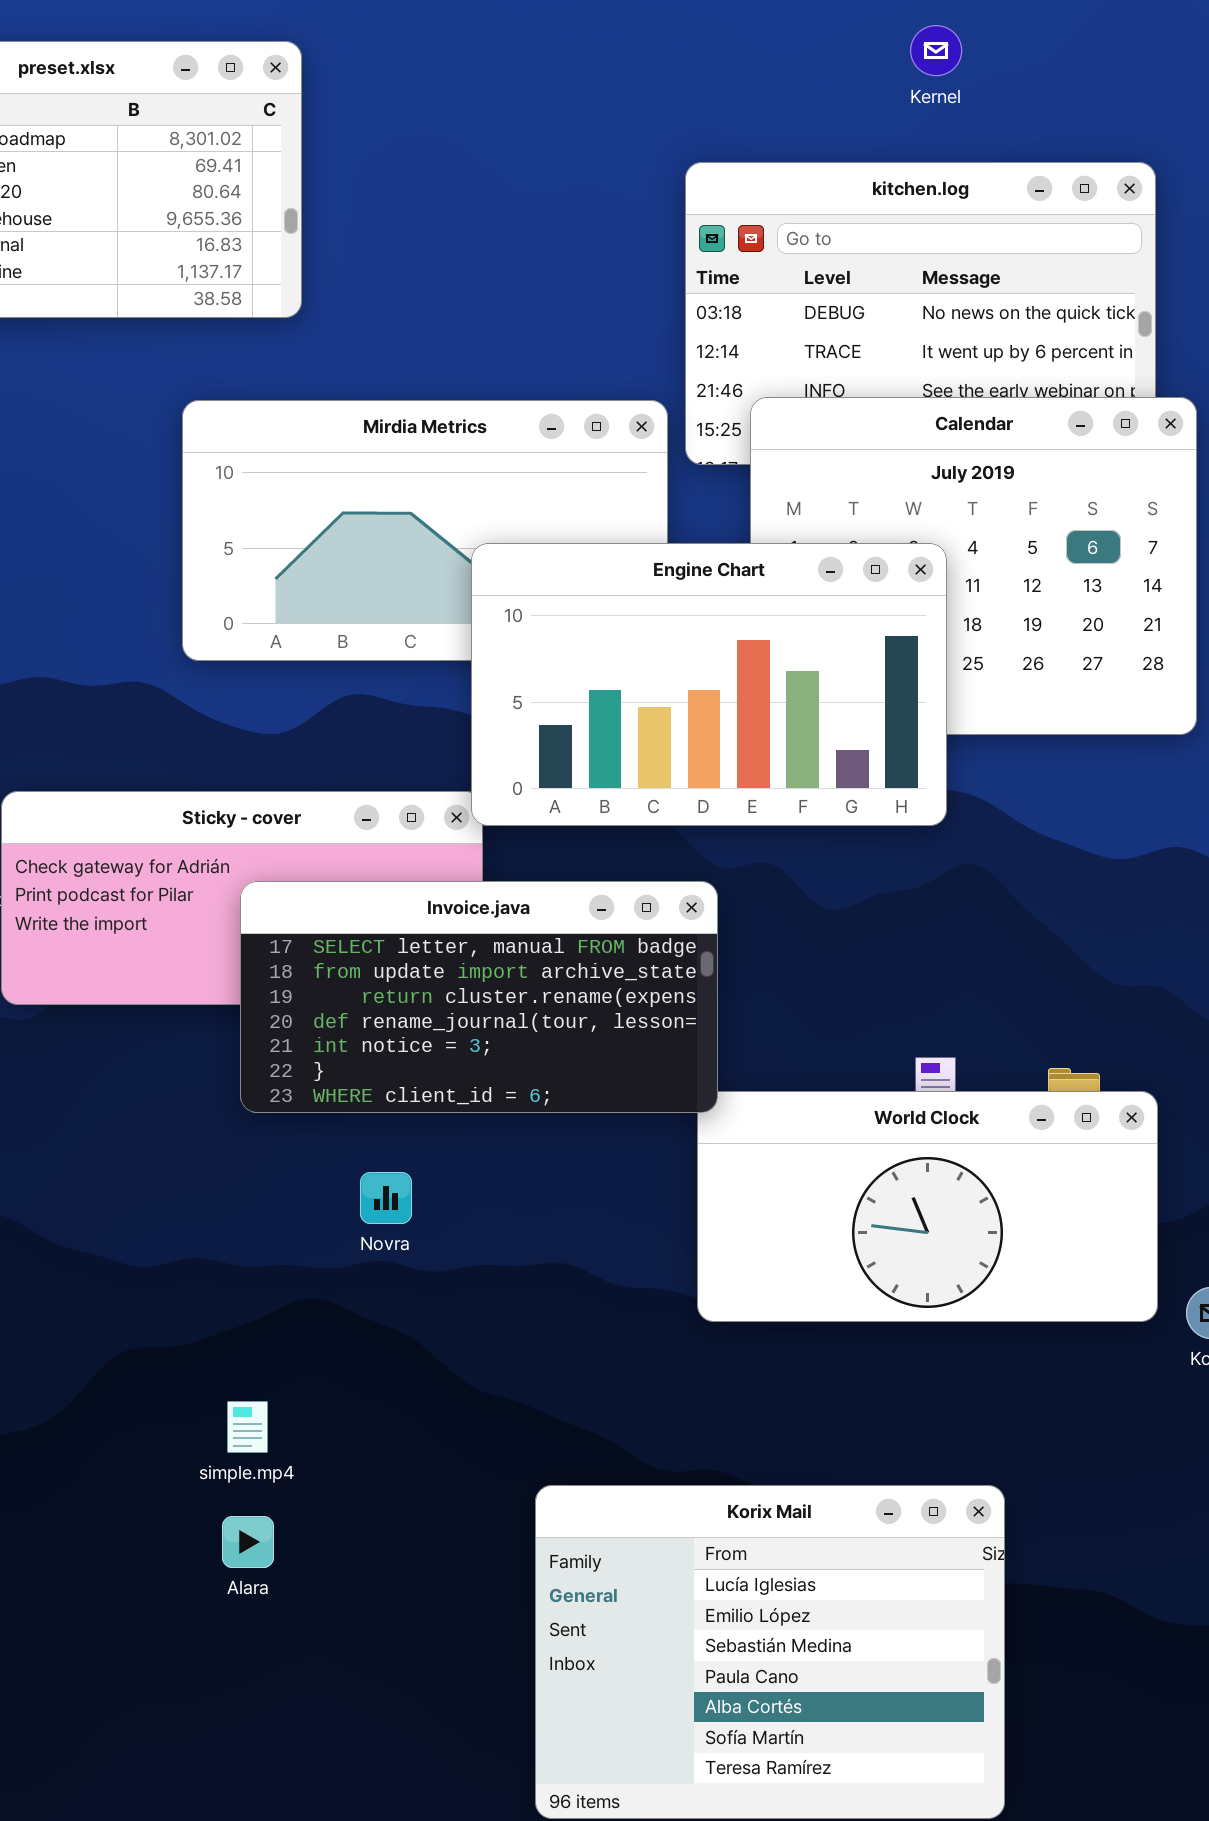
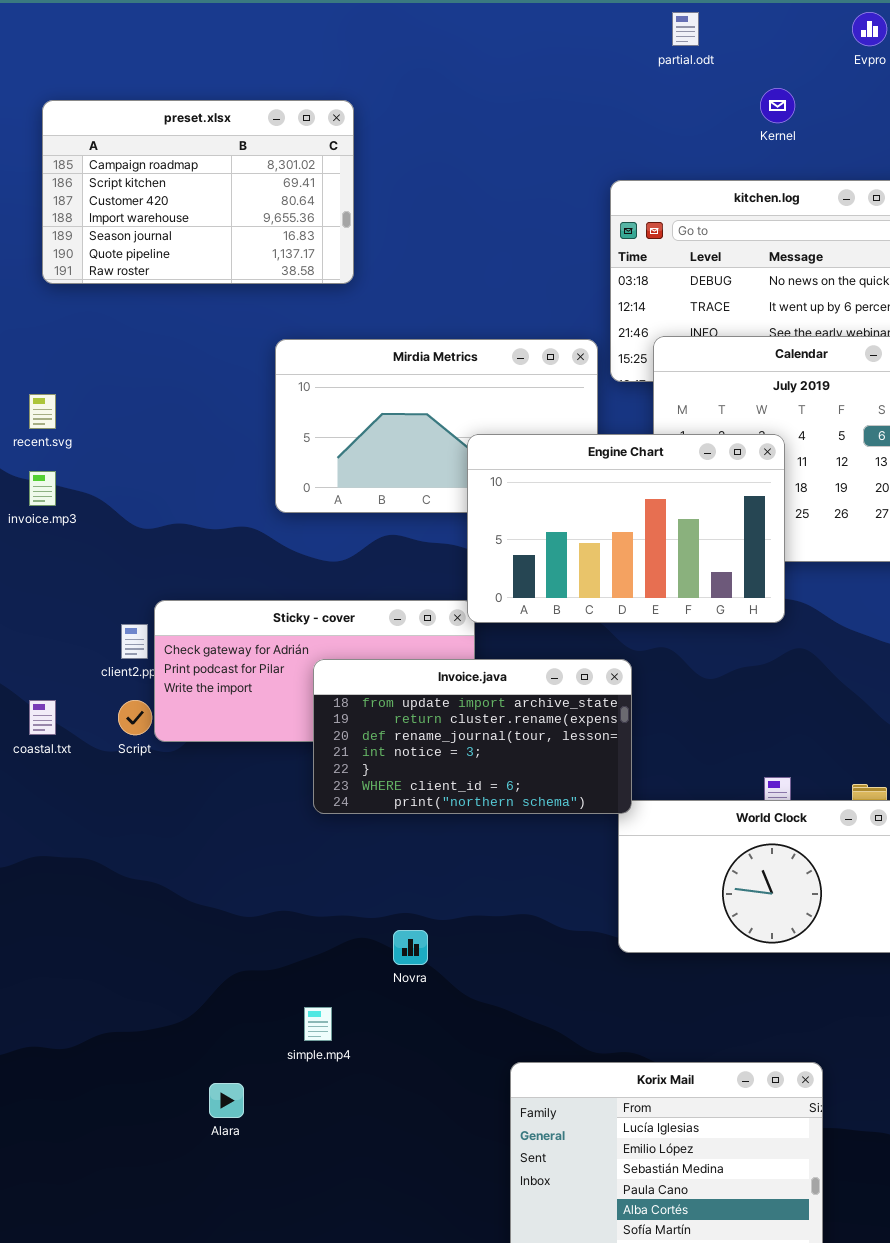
Invoice.java: [240,881,718,1113] -> [313,659,632,814], scrolled down 1 row
Novra: [360,1172,412,1224] -> [393,930,428,965], moved
Alara: [222,1516,274,1568] -> [209,1083,244,1118], moved

